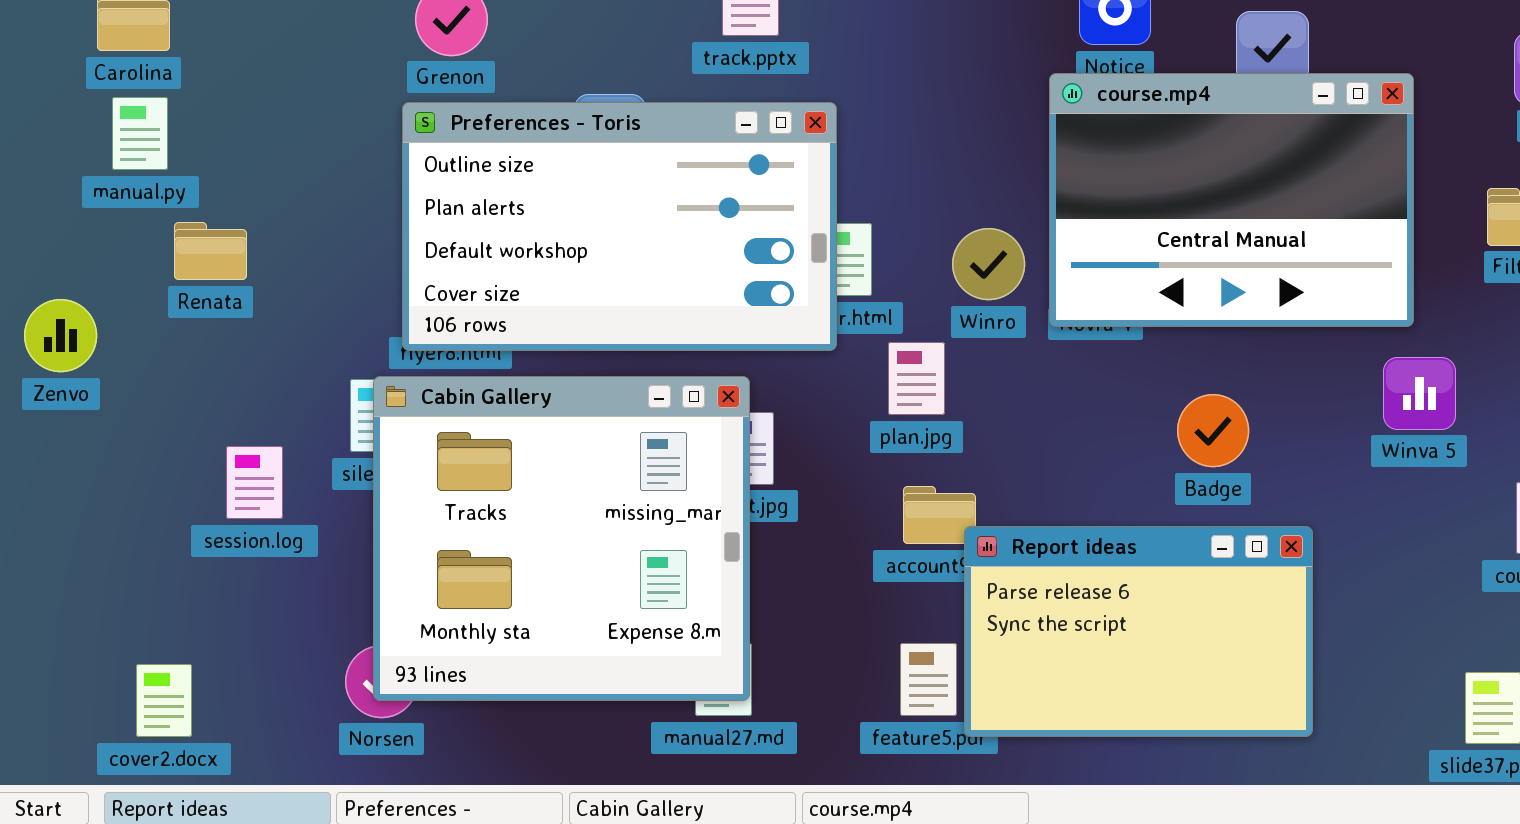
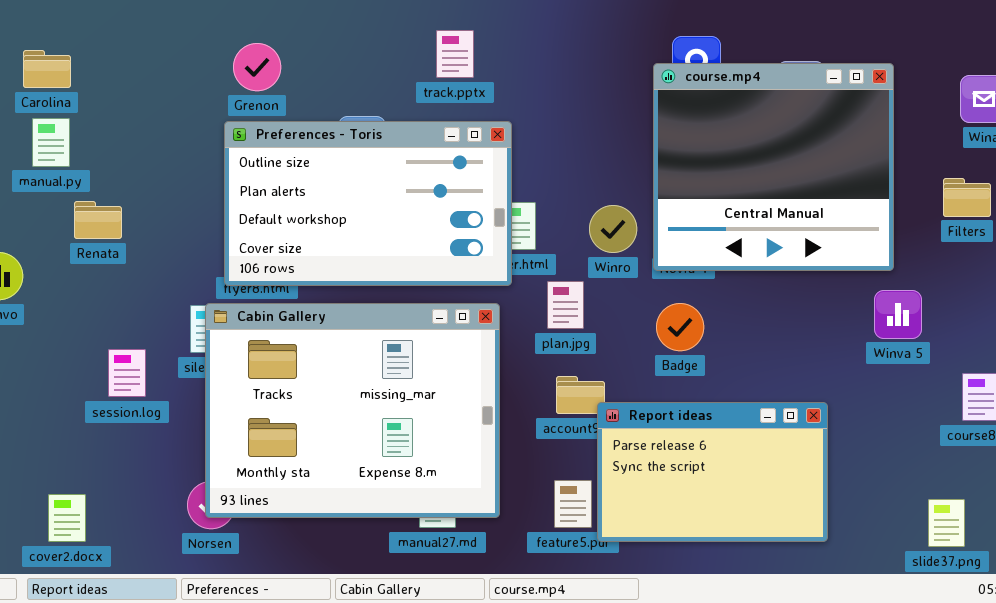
course.mp4: [1049,73,1414,327] -> [653,63,894,271], resized
Cabin Gallery: [373,376,750,701] -> [205,303,500,518], resized
Badge: [1177,394,1249,467] -> [656,303,704,351], moved

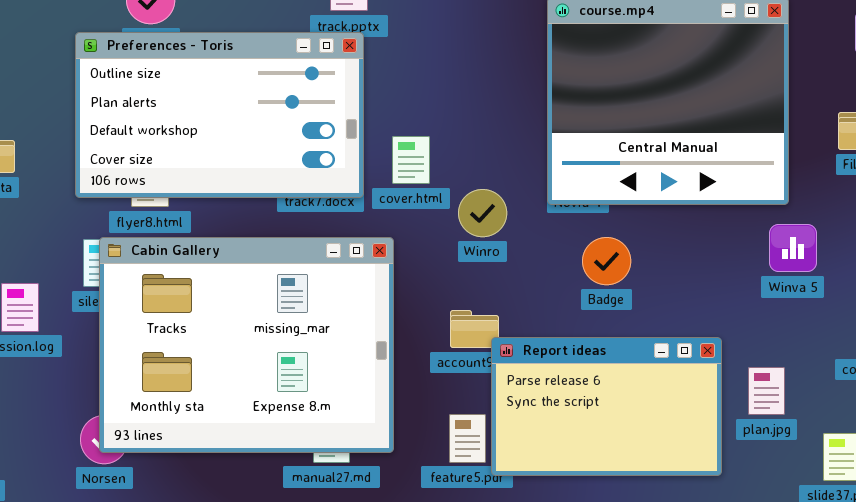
Preferences - Toris: [224,121,512,286] -> [75,32,364,198], moved
Winro: [589,205,637,253] -> [458,189,507,237], moved
plan.jpg: [547,281,584,329] -> [748,367,785,415], moved
Badge: [656,303,704,351] -> [582,237,631,285], moved

